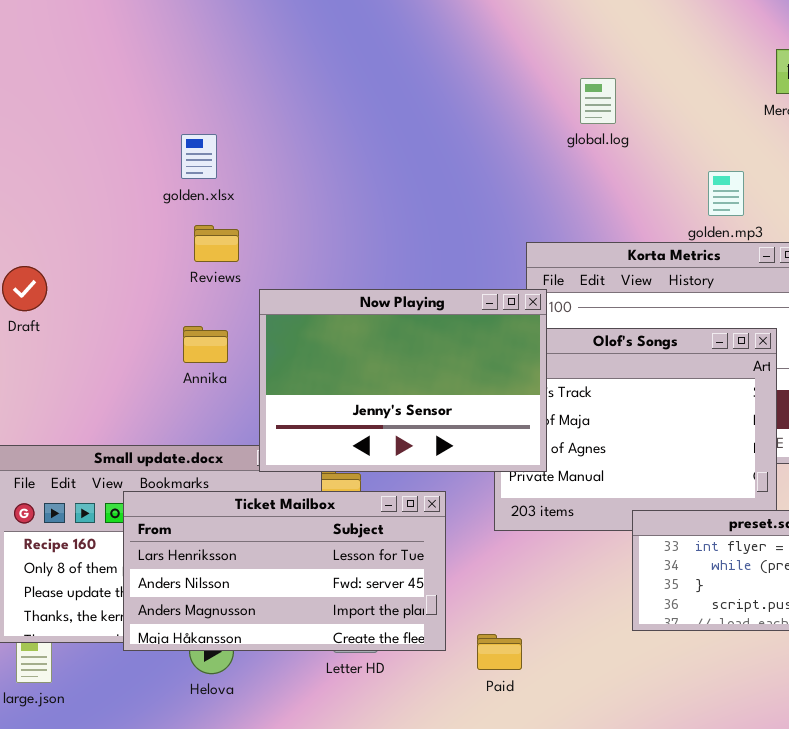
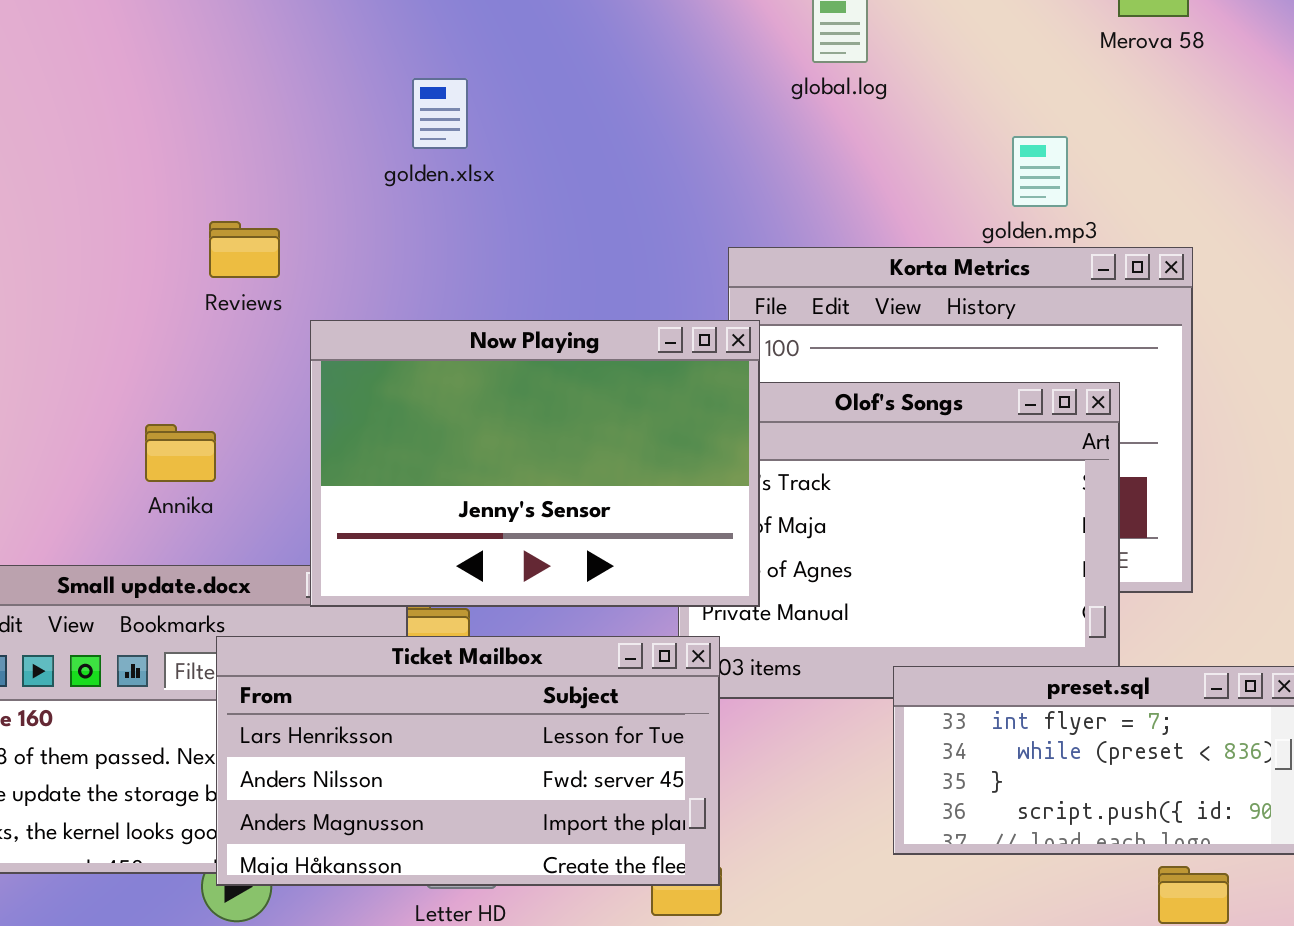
golden.xlsx: [181,134,217,179] -> [412,78,468,149], moved
Annika: [183,326,228,363] -> [145,424,216,482], moved
Ticket Mailbox: [123,491,446,651] -> [216,636,720,886], moved

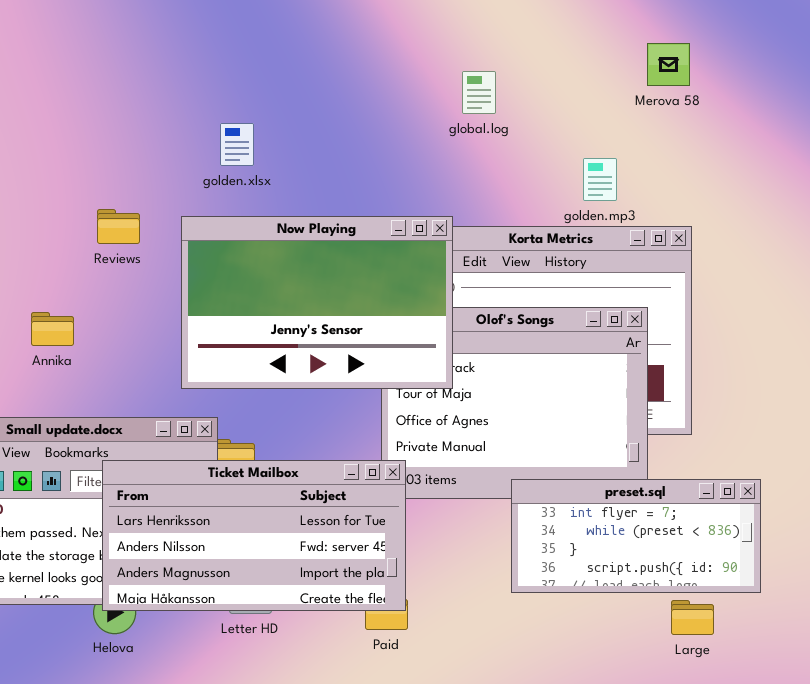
Now Playing: [310,320,760,607] -> [181,216,453,389], moved
Annika: [145,424,216,482] -> [31,312,74,346], moved

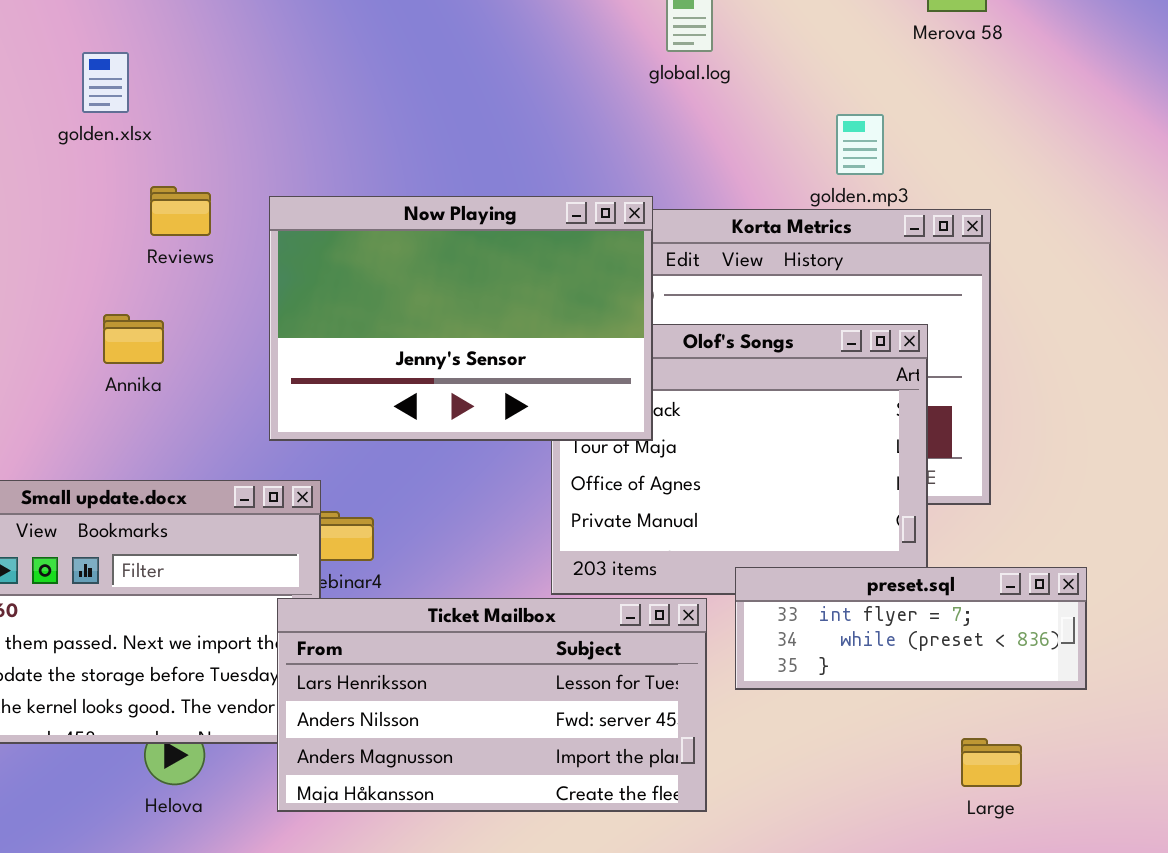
golden.xlsx: [220,123,254,166] -> [82,52,129,113], moved
Annika: [31,312,74,346] -> [103,314,164,364], moved
Ticket Mailbox: [102,460,406,611] -> [277,598,707,812], moved
preset.sql: [511,479,761,593] -> [735,567,1087,690], resized

